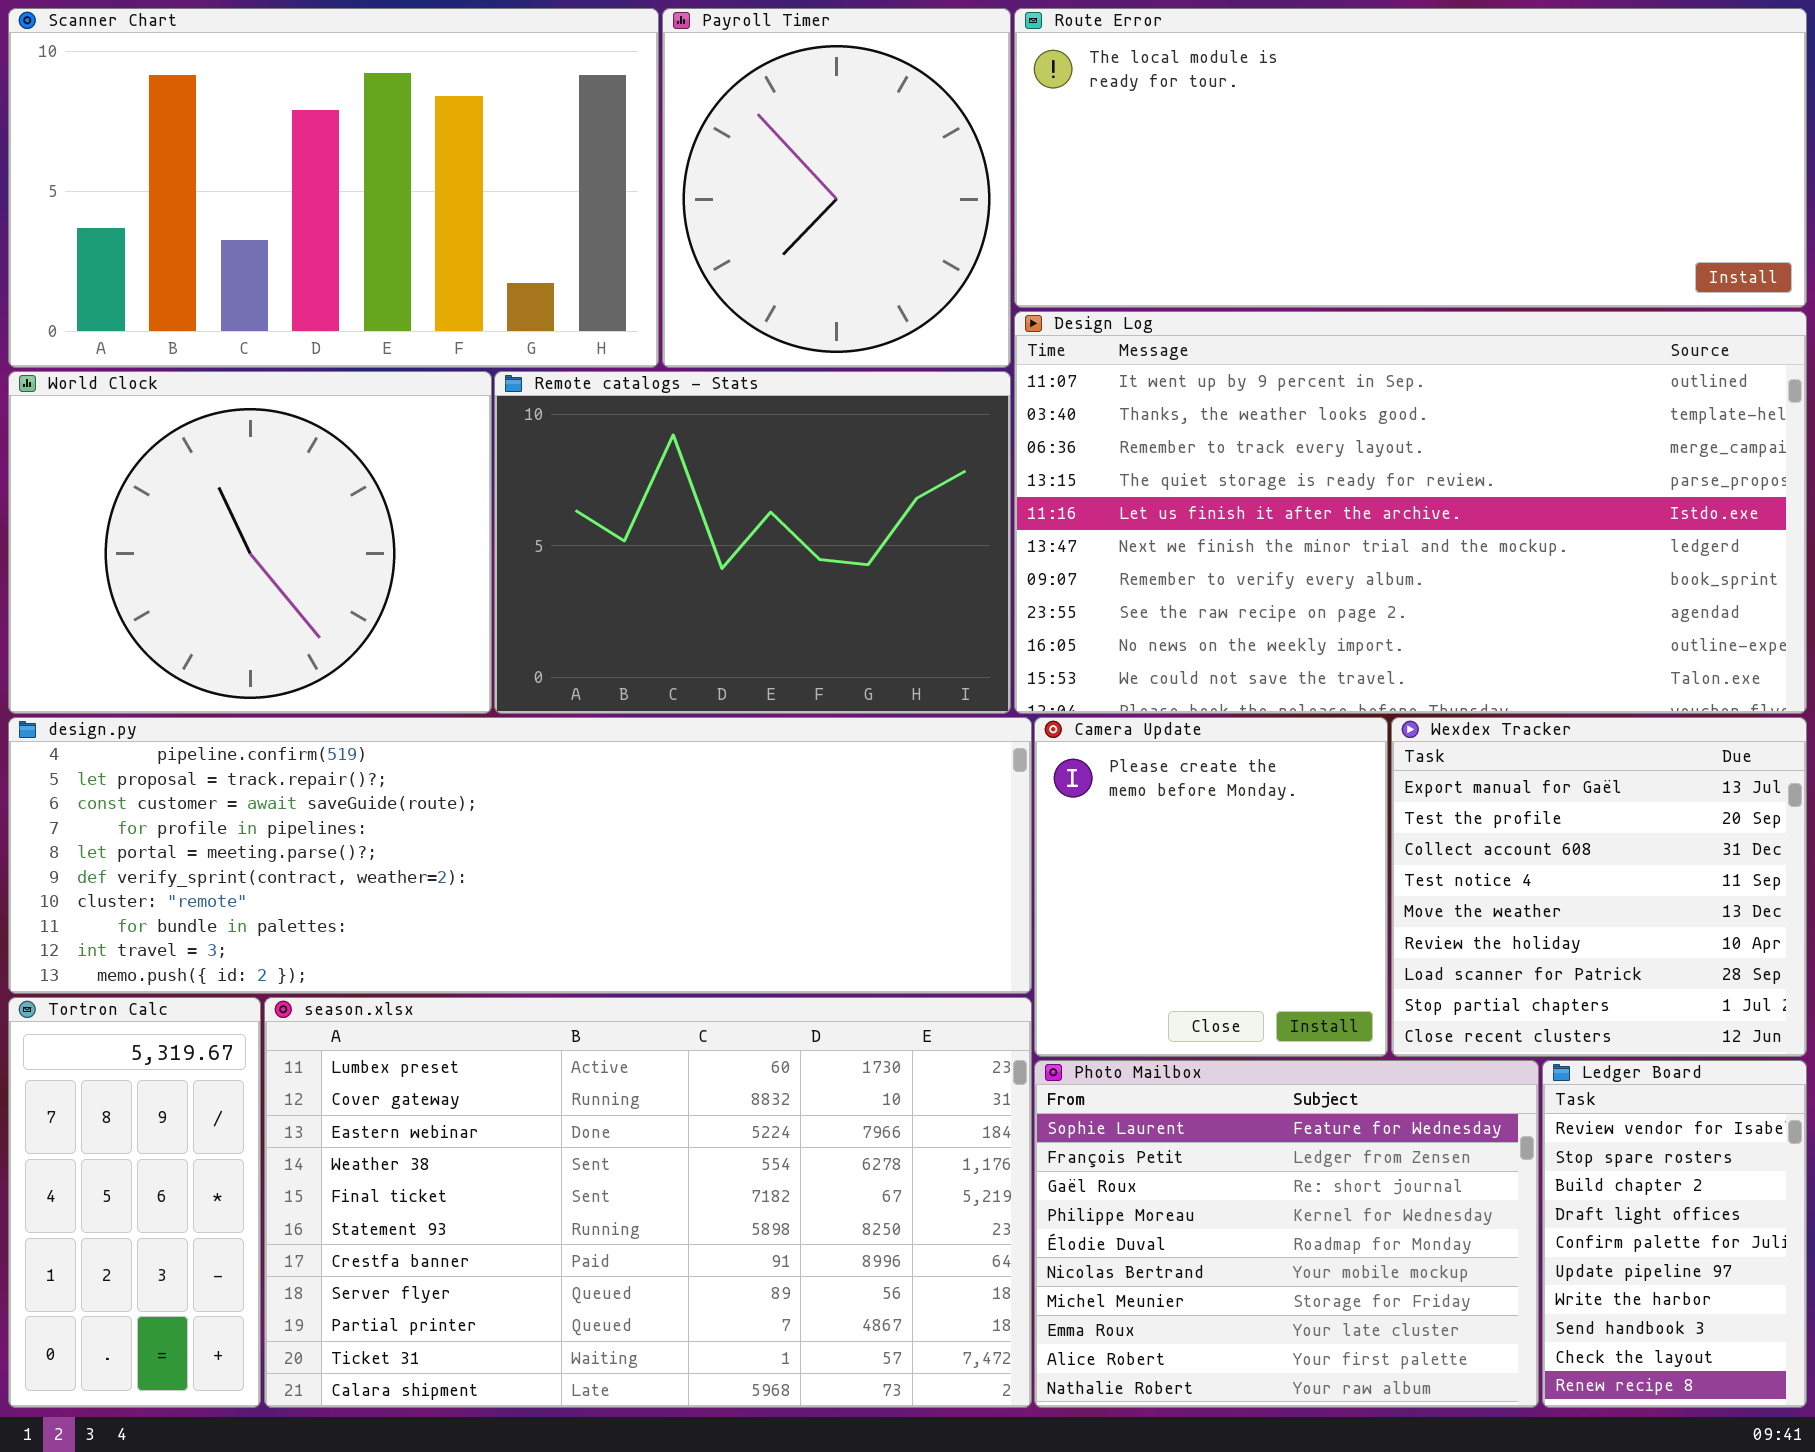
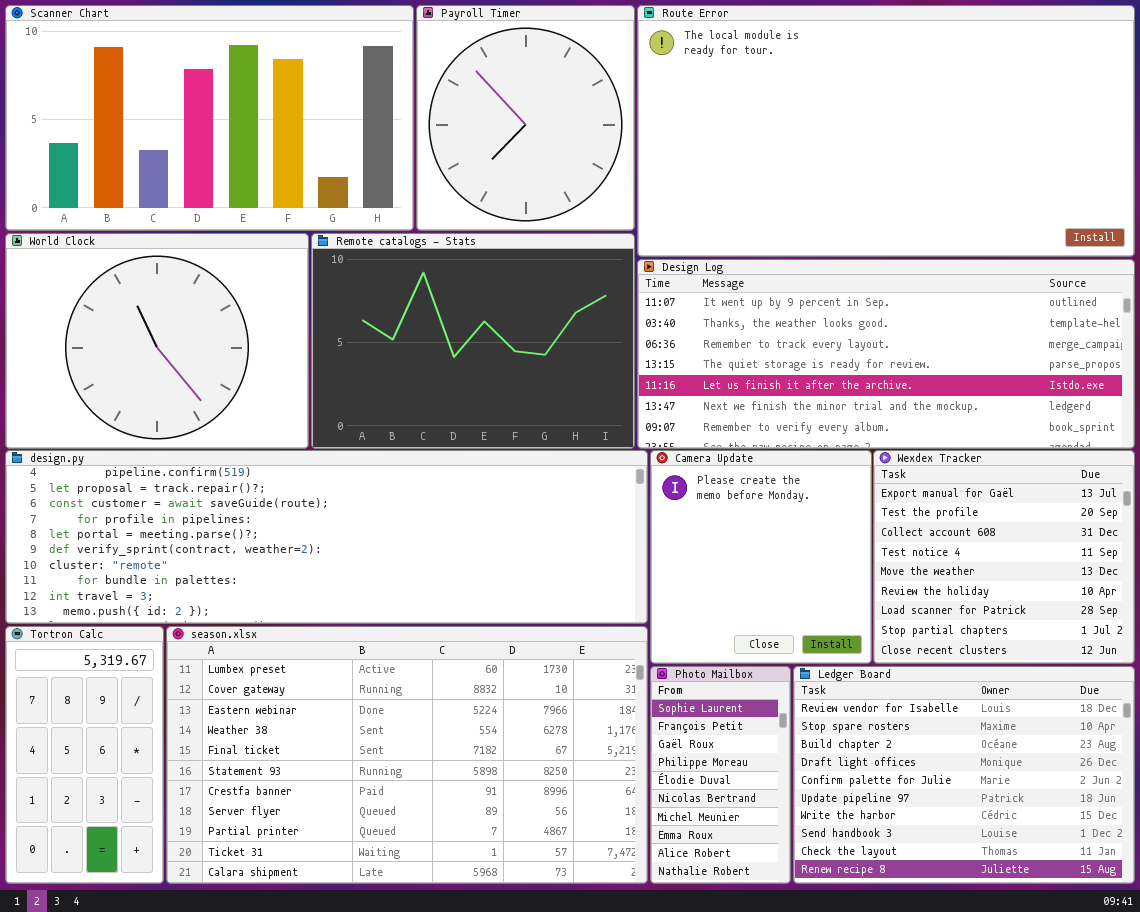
Route Error: [1014,8,1807,308] -> [637,5,1135,257], resized
Design Log: [1014,311,1807,714] -> [637,259,1135,449], resized
Photo Mailbox: [1034,1060,1539,1408] -> [650,666,791,884], resized
Ledger Board: [1542,1060,1807,1408] -> [793,666,1135,884], resized

